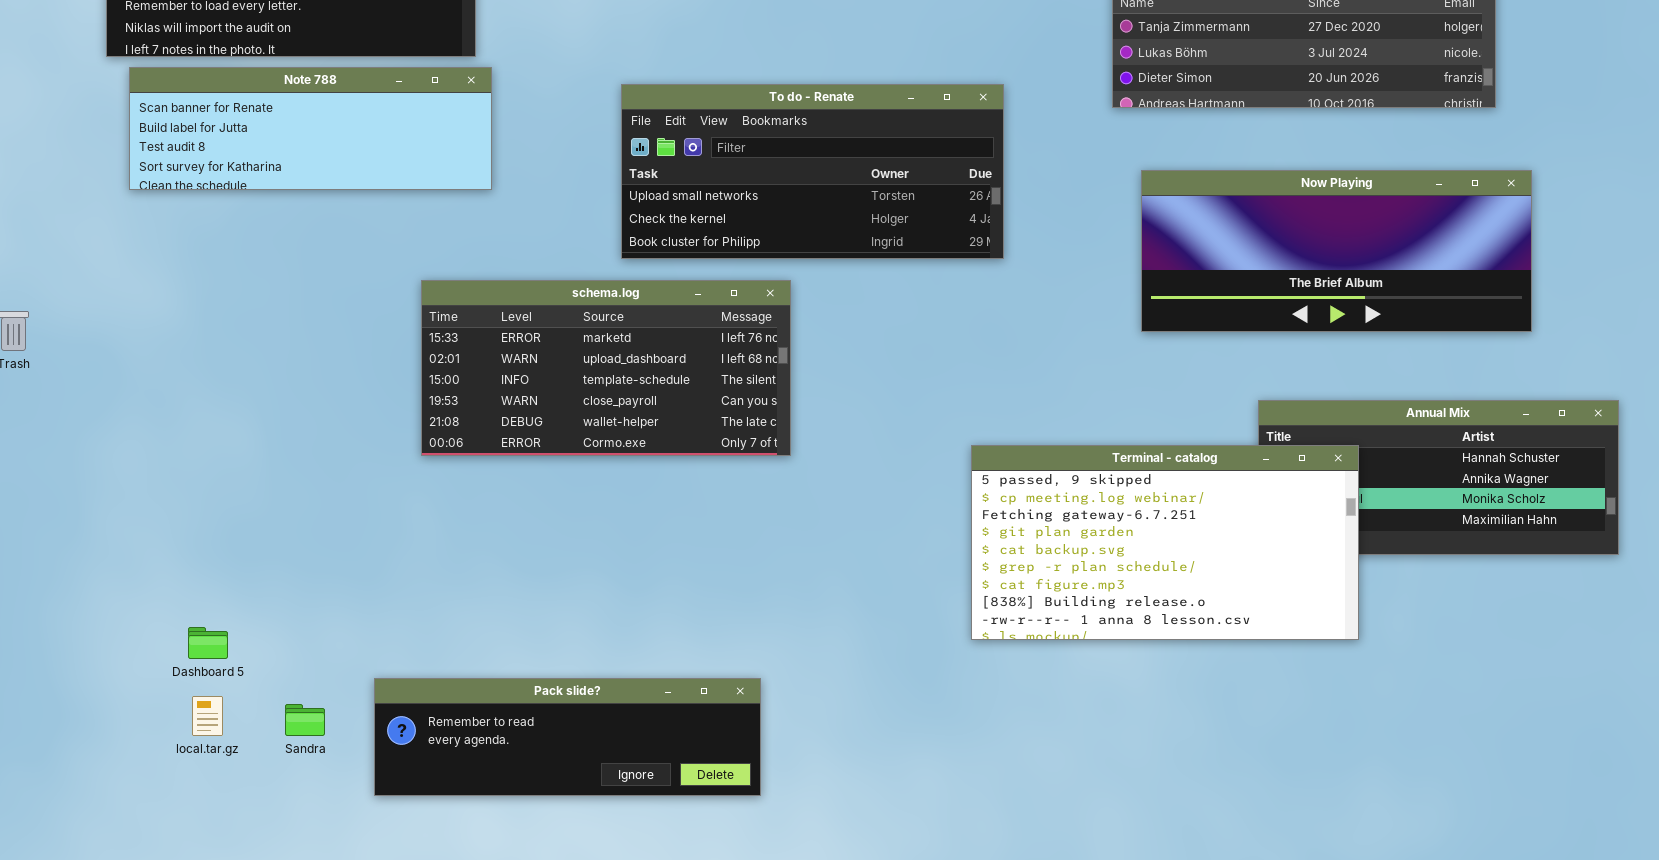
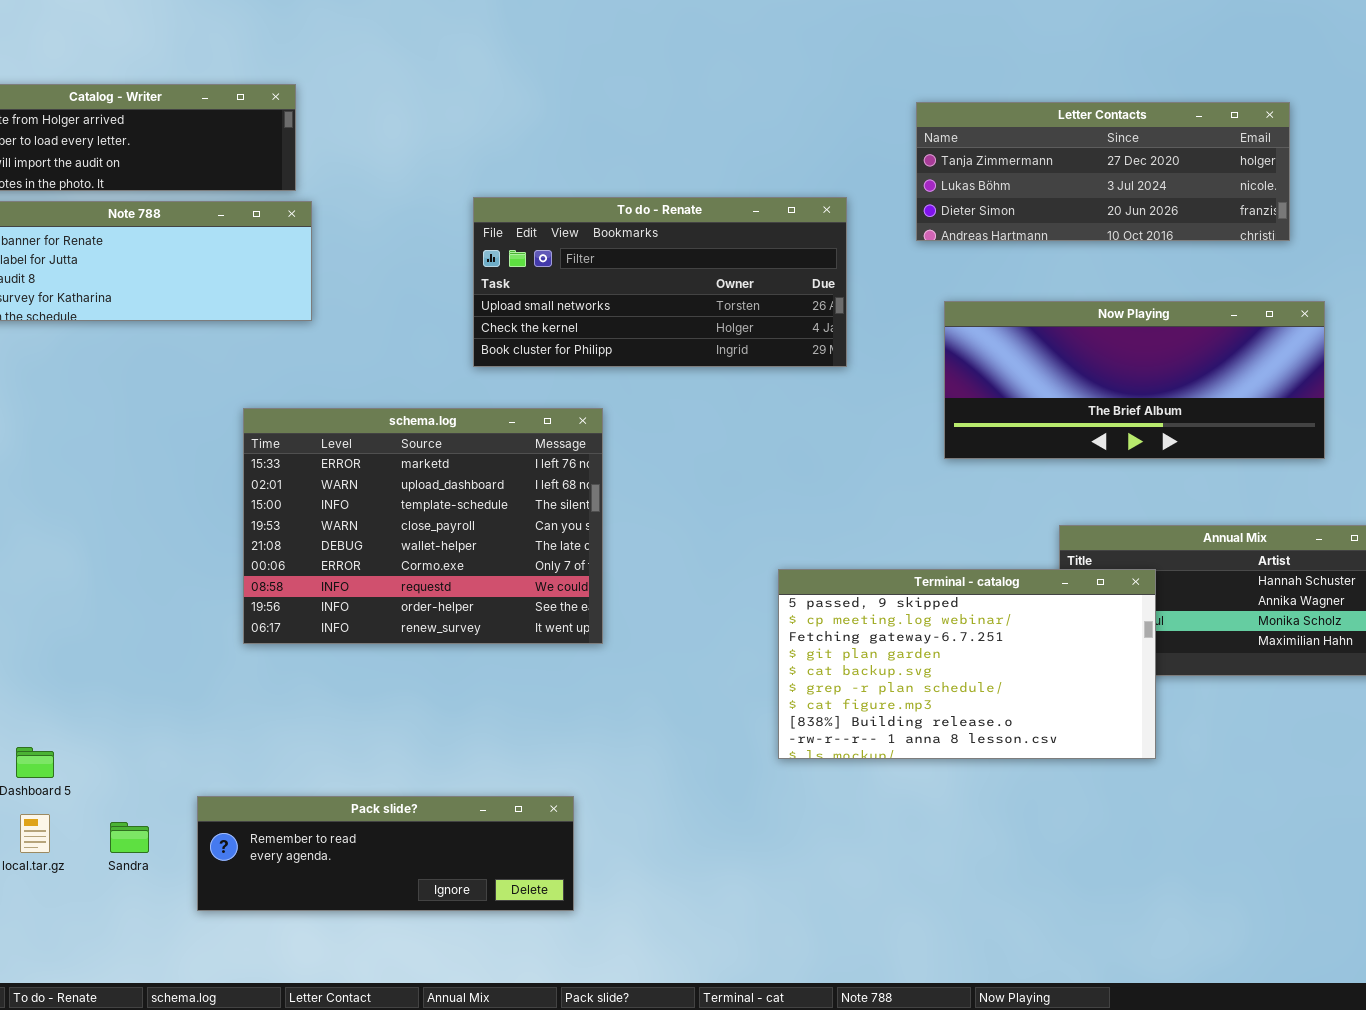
To do - Renate: [621,84,1004,259] -> [473,197,847,367], moved
schema.log: [421,280,791,456] -> [243,408,603,644], resized

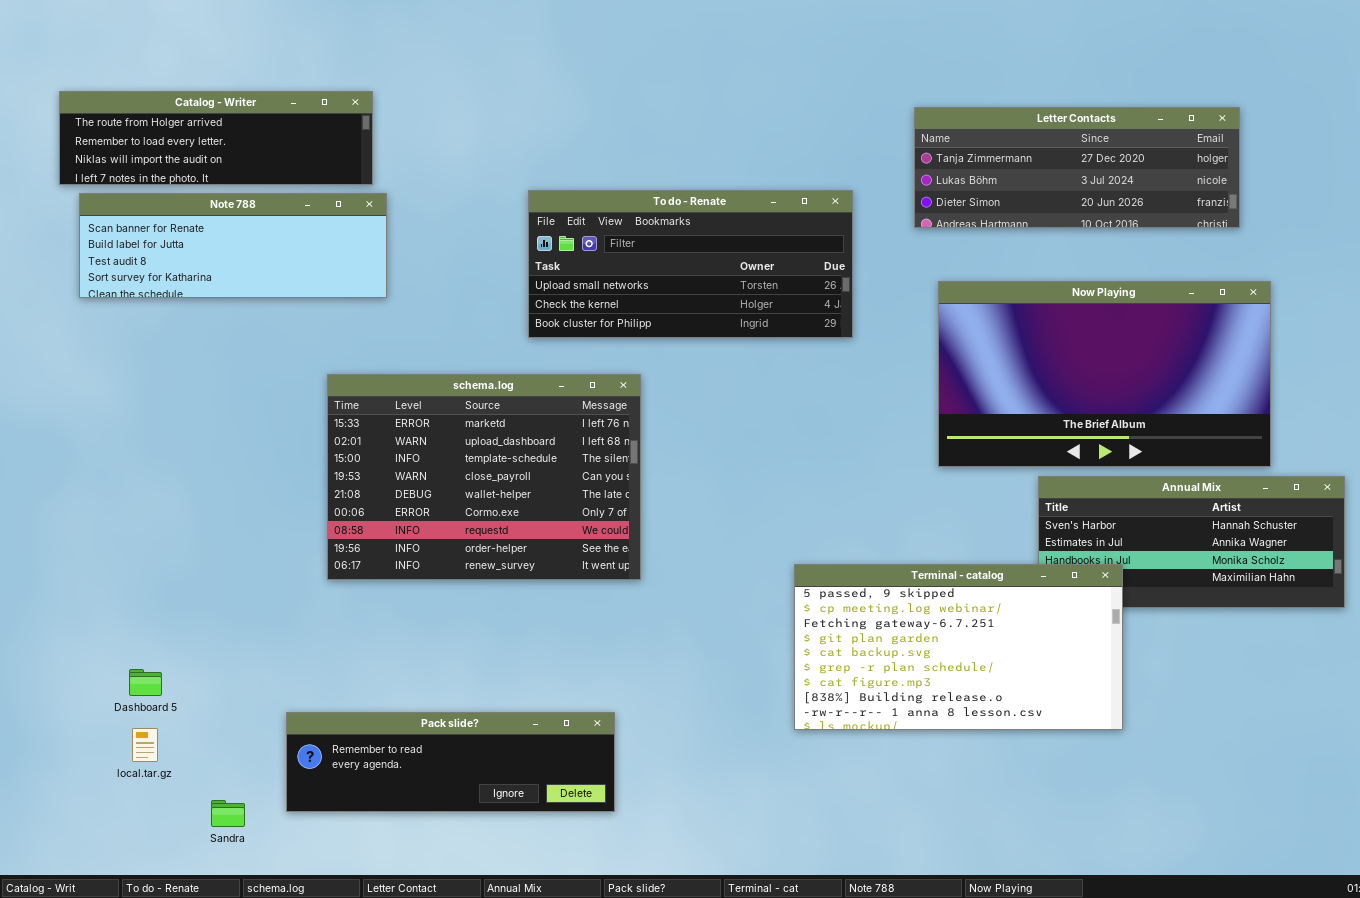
Now Playing: [944,301,1325,459] -> [938,281,1271,467], resized
Terminal - catalog: [778,569,1156,759] -> [794,564,1123,730], moved
Sandra: [110,822,149,853] -> [211,800,245,827], moved

